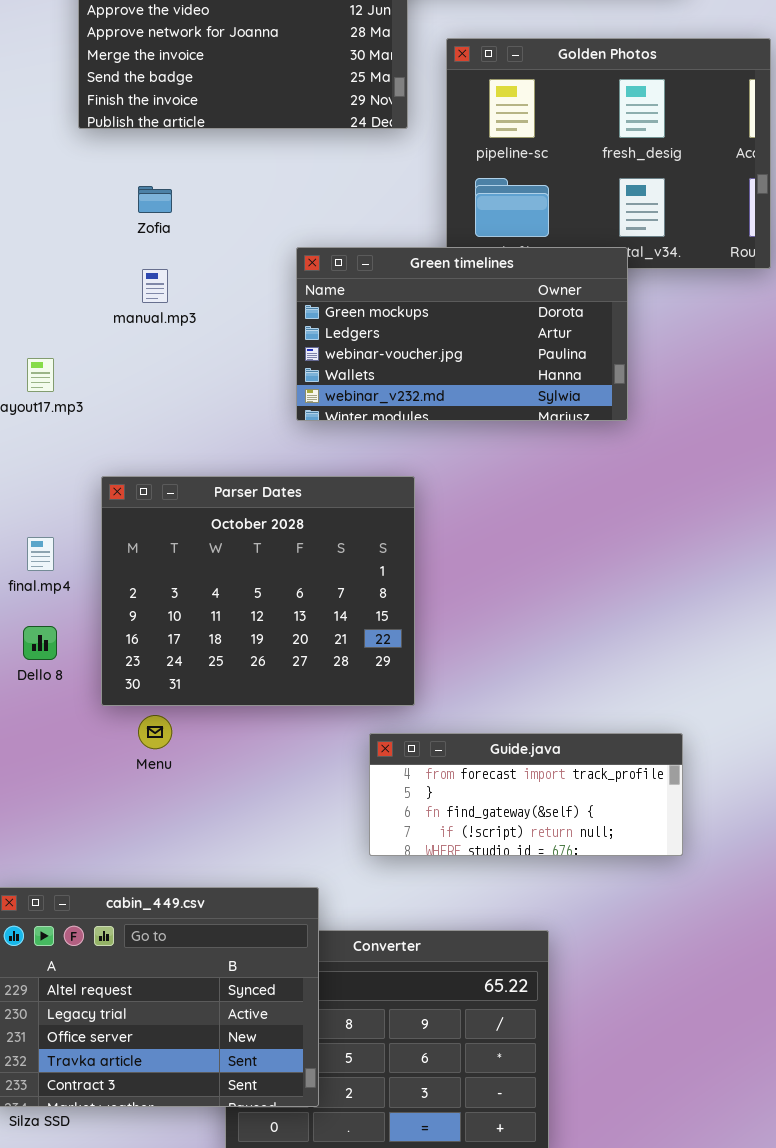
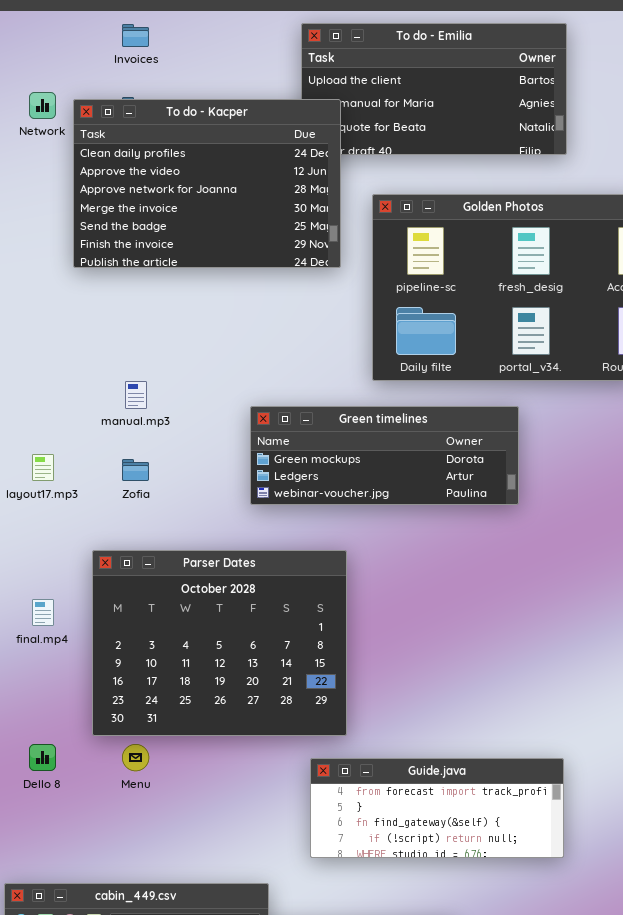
Zofia: [138,186,172,213] -> [122,459,149,481], moved
Green timelines: [296,247,628,421] -> [250,406,519,505], resized
Dello 8: [23,626,57,660] -> [29,744,56,771], moved

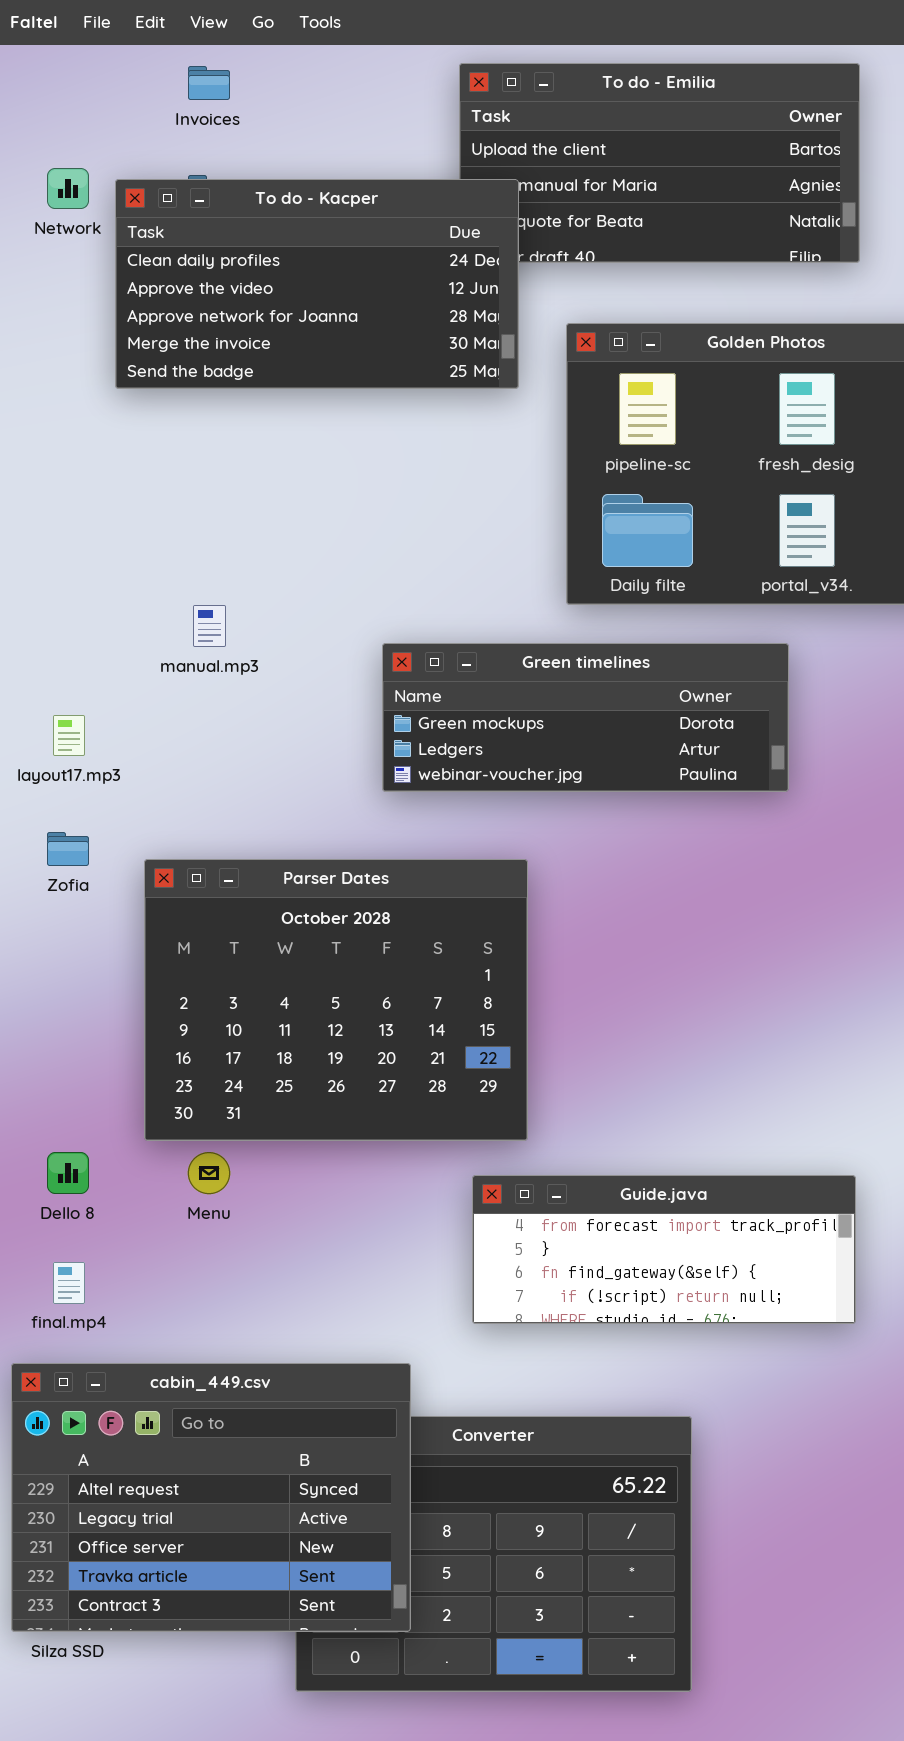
To do - Kacper: [73,99,341,268] -> [115,179,519,389], resized
Zofia: [122,459,149,481] -> [47,832,89,866], moved
final.mp4: [32,599,54,626] -> [53,1262,85,1304], moved

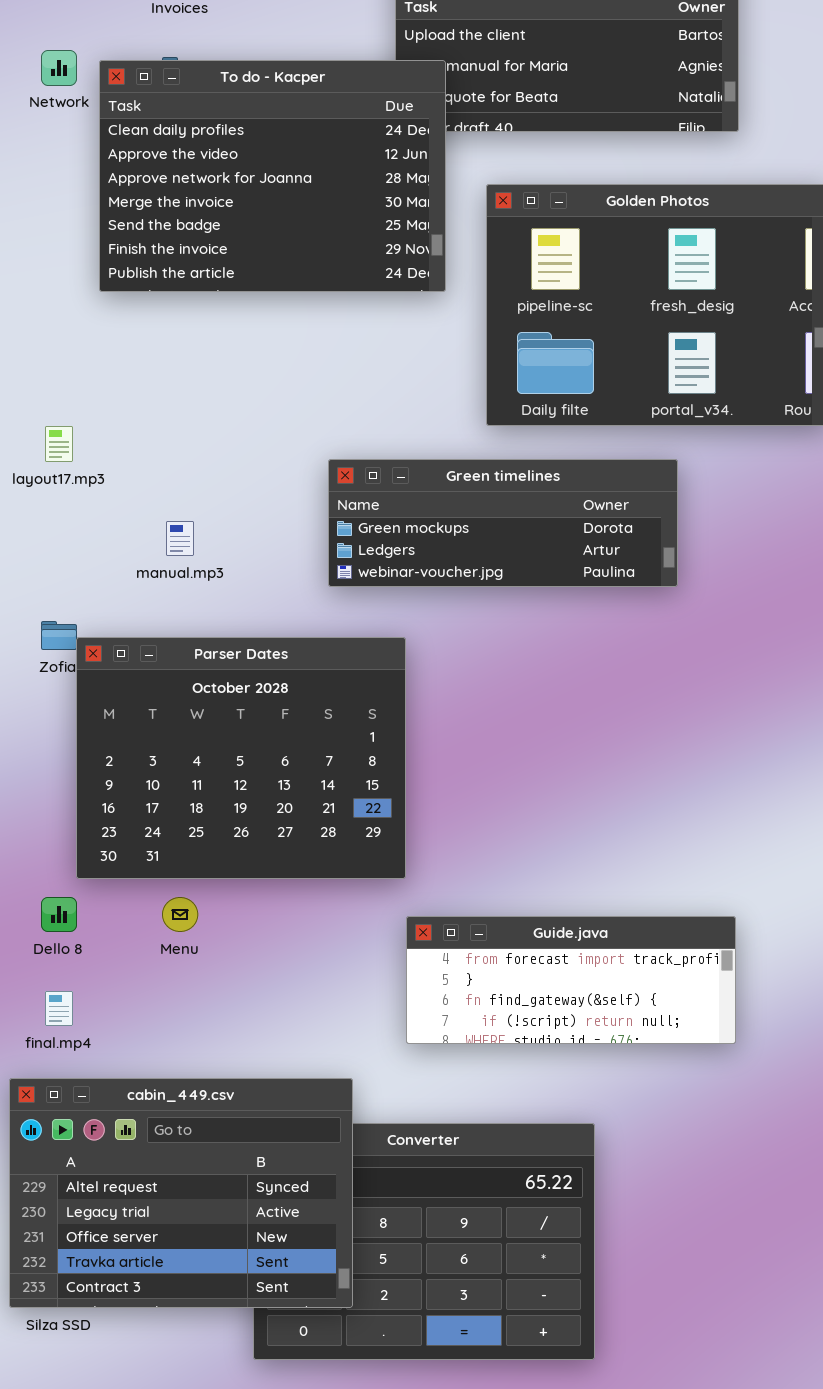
To do - Kacper: [115,179,519,389] -> [99,60,446,292], resized
manual.mp3: [193,605,226,647] -> [166,521,194,556], moved
layout17.mp3: [53,715,85,756] -> [45,426,73,462], moved
Parser Dates: [144,859,528,1141] -> [76,637,406,879], moved

